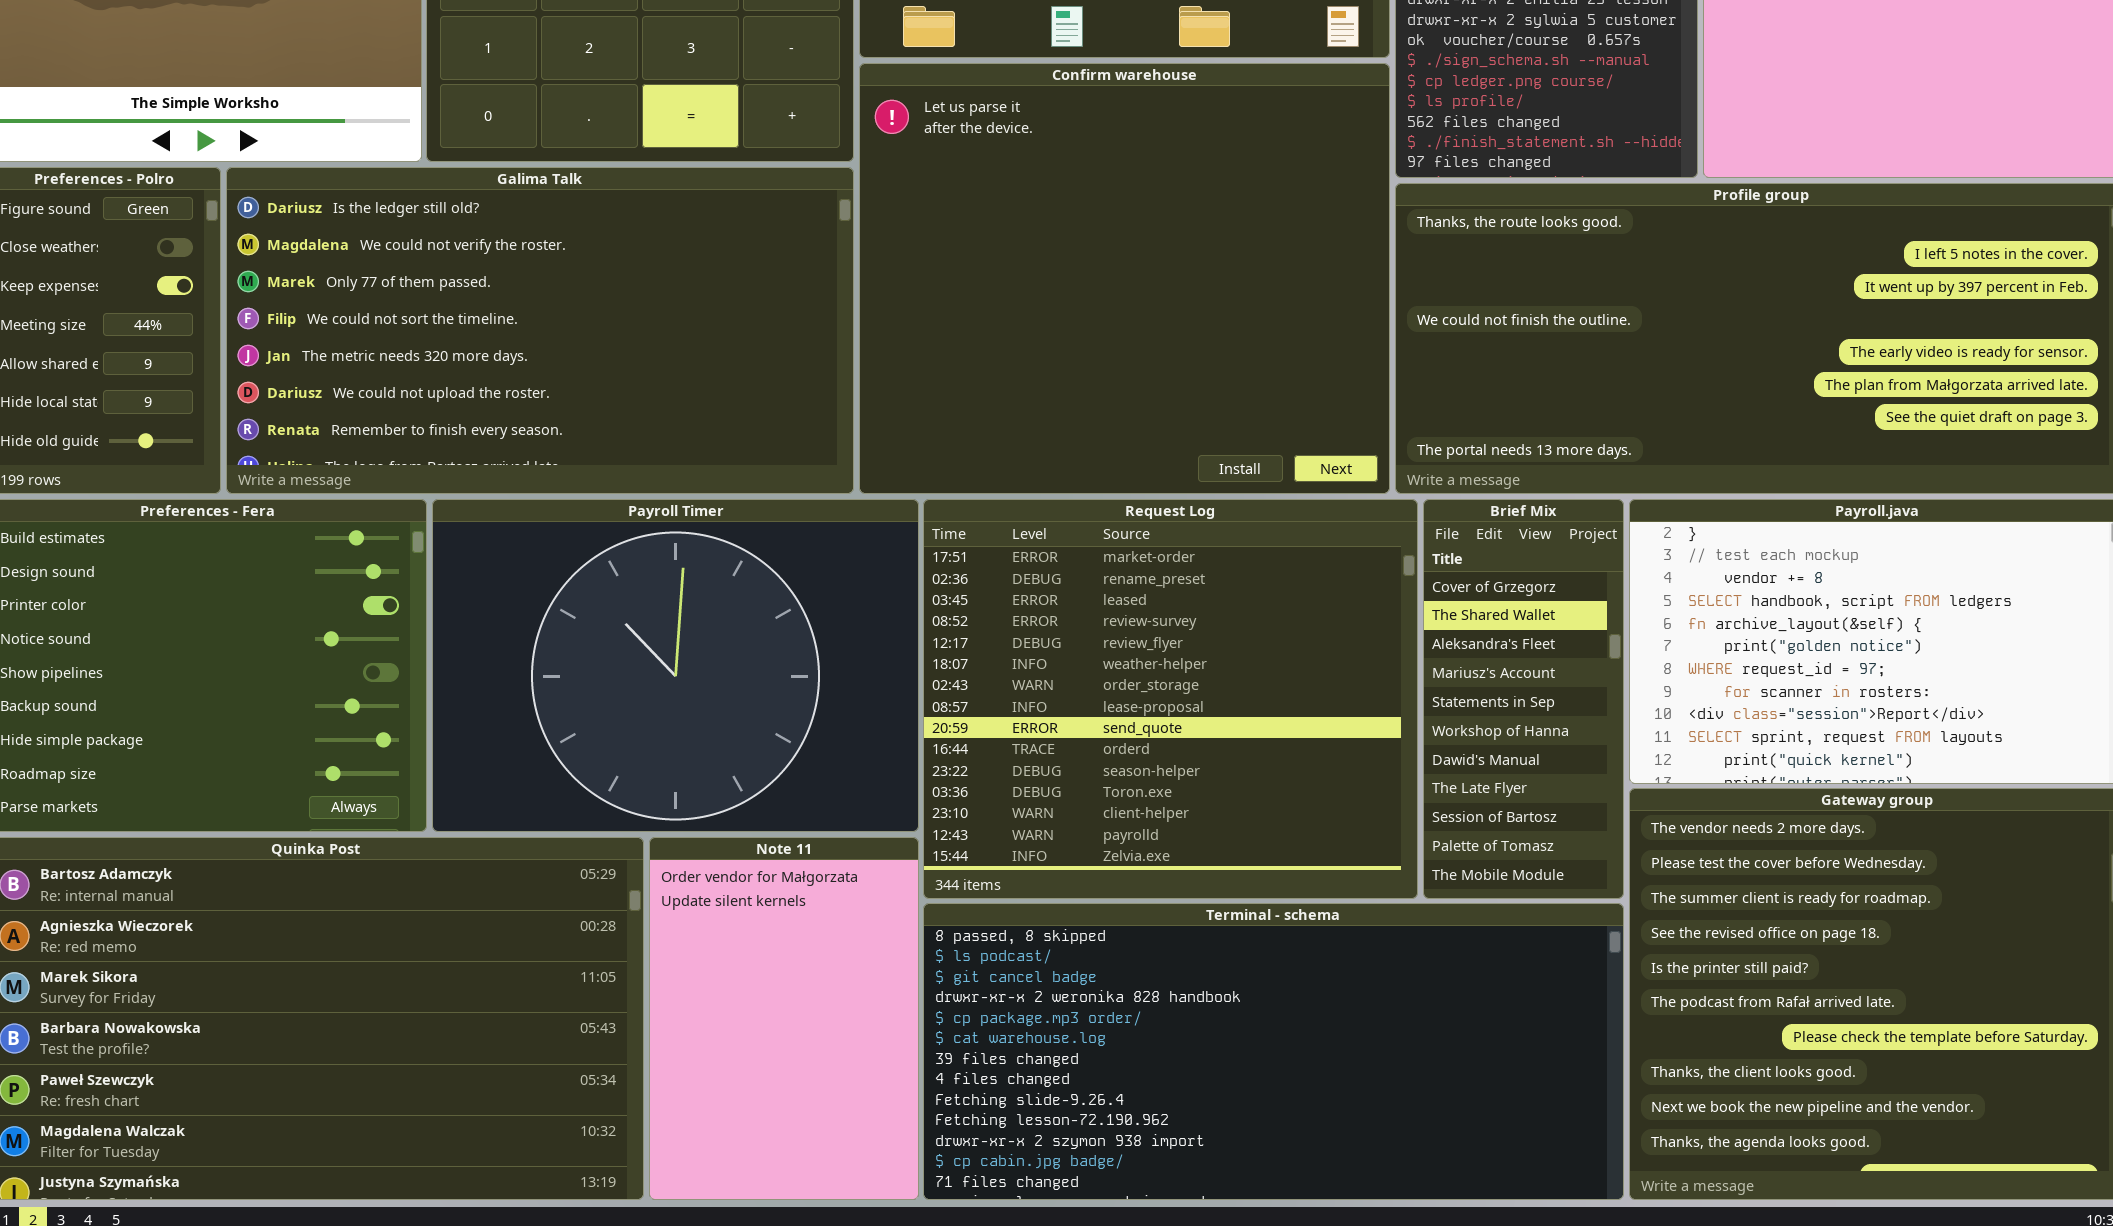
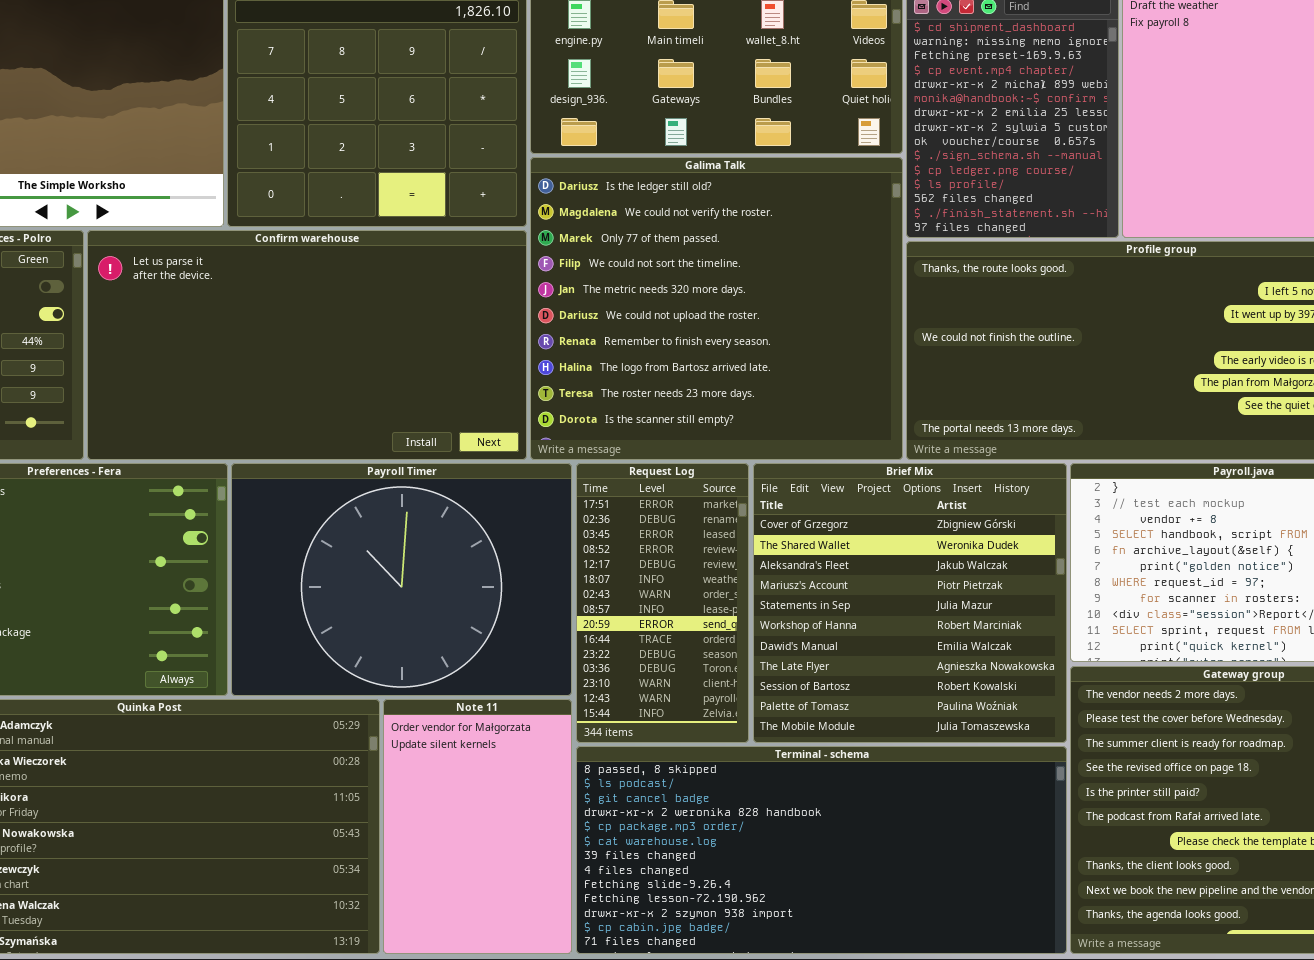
Confirm warehouse: [859,63,1390,494] -> [87,230,527,460], moved, resized
Galima Talk: [226,167,854,494] -> [530,157,903,460], moved, resized
Request Log: [923,499,1418,899] -> [576,463,749,743], resized
Brief Mix: [1423,499,1624,899] -> [753,463,1067,743], resized

